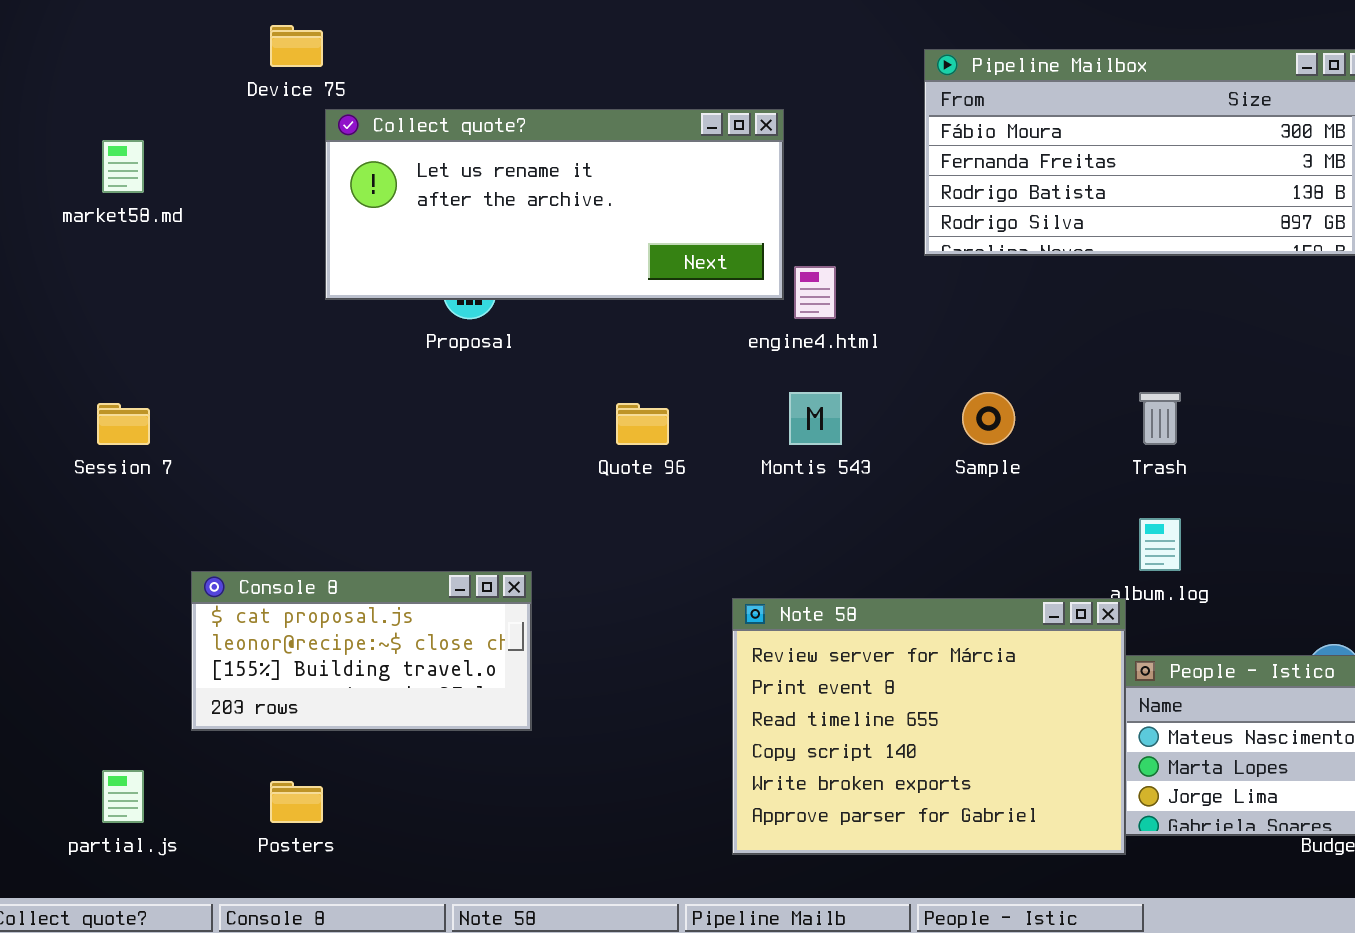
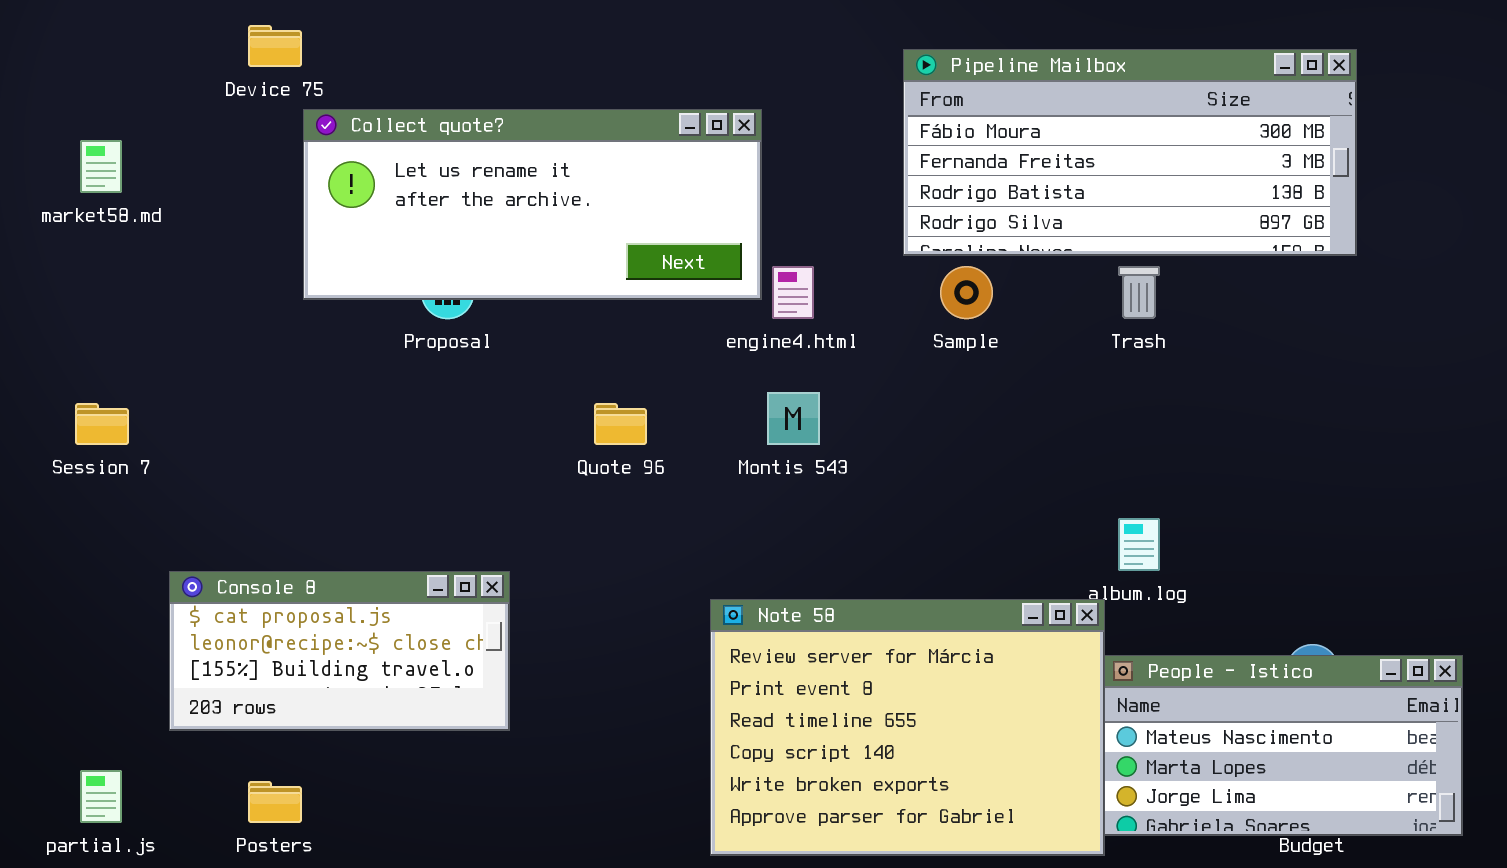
Sample: [962,392,1015,445] -> [940,266,993,319], moved
Trash: [1139,392,1181,445] -> [1118,266,1160,319], moved

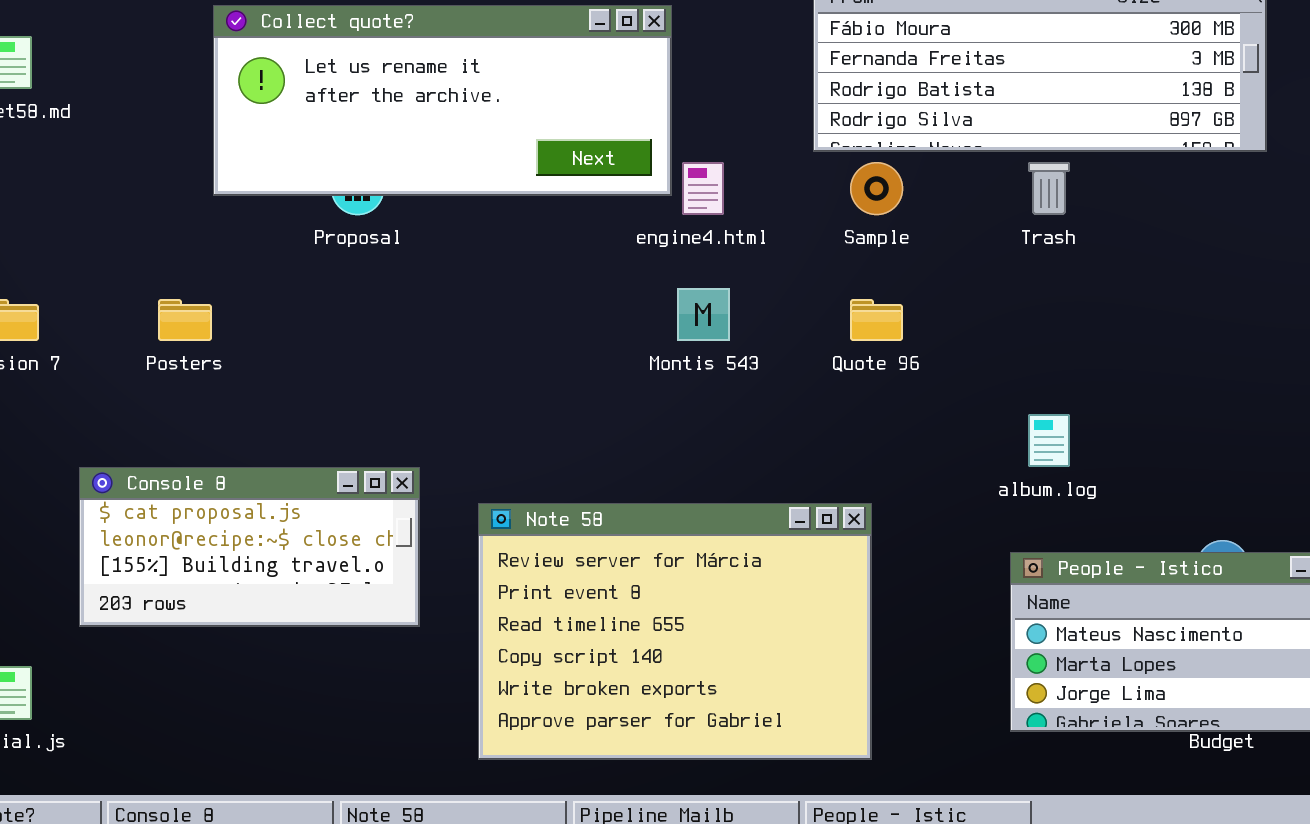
Quote 96: [594,403,647,445] -> [850,299,903,341], moved
Note 58: [710,599,1105,856] -> [478,503,872,760], moved
Posters: [248,781,302,823] -> [158,299,212,341], moved

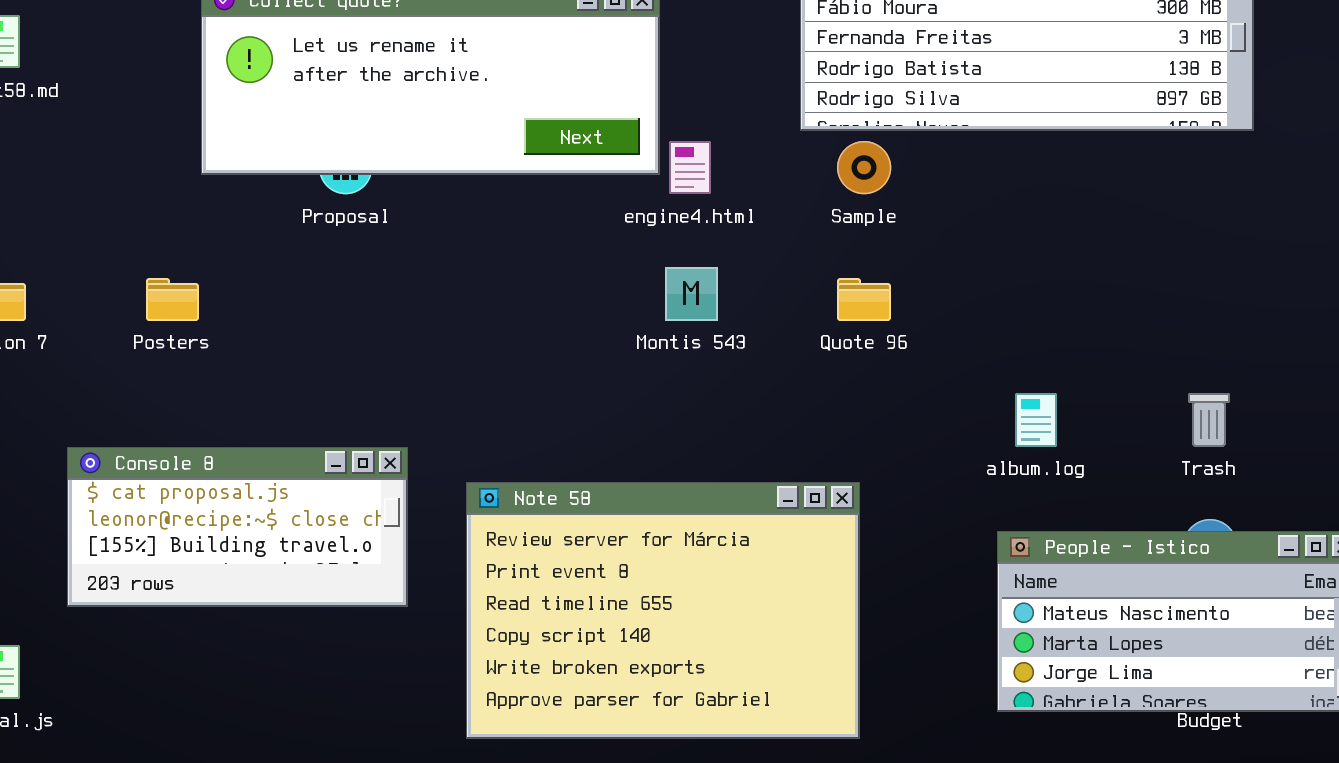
Trash: [1028,162,1070,215] -> [1188,393,1230,447], moved

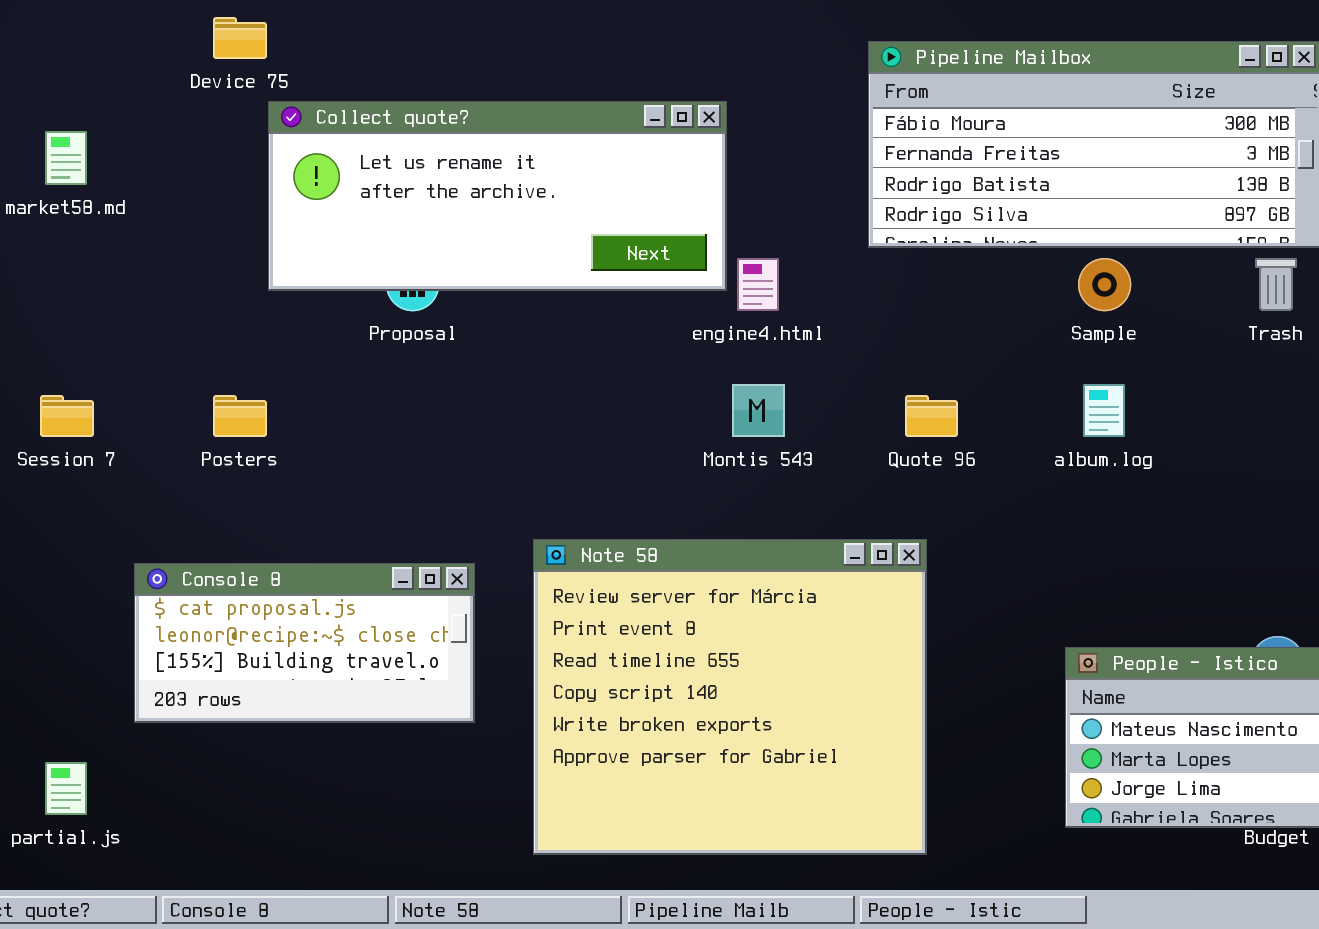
Sample: [837,141,891,194] -> [1078,258,1131,311], moved
album.log: [1015,393,1057,447] -> [1083,384,1125,437], moved
Trash: [1188,393,1230,447] -> [1255,258,1297,311], moved
Note 58: [466,482,860,739] -> [533,539,927,855], resized

